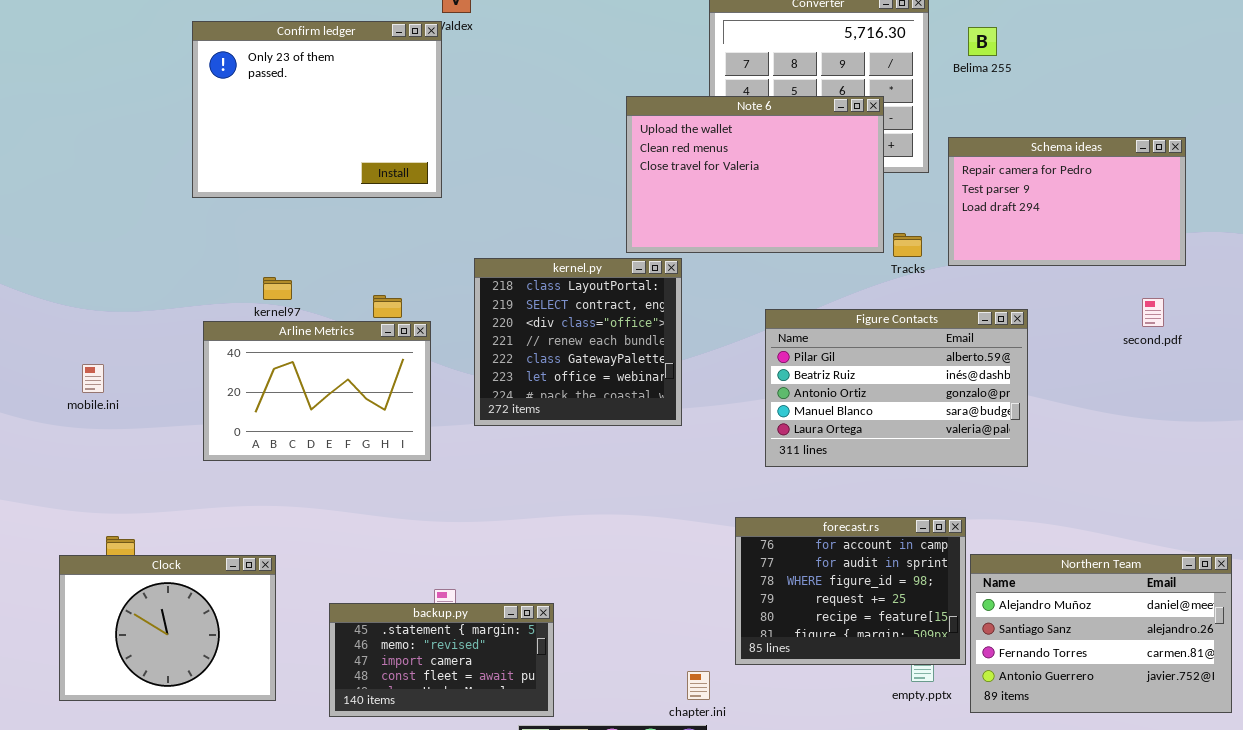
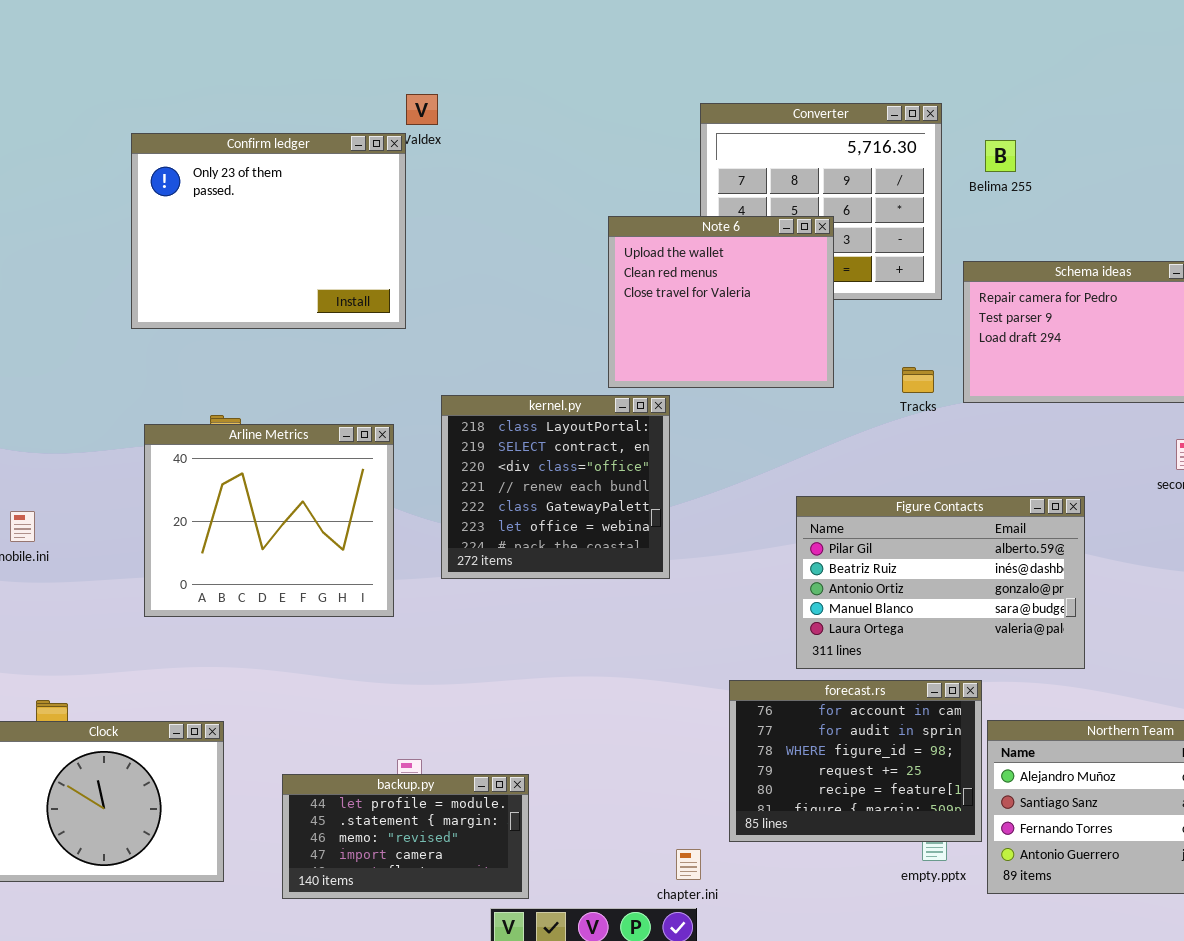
Note 6: [626,96,884,253] -> [608,216,834,388], resized
Figure Contacts: [765,309,1028,467] -> [796,496,1085,669], moved
Arline Metrics: [203,321,431,461] -> [144,424,394,617], resized
backup.py: [329,603,554,717] -> [282,774,529,899], scrolled up 1 row

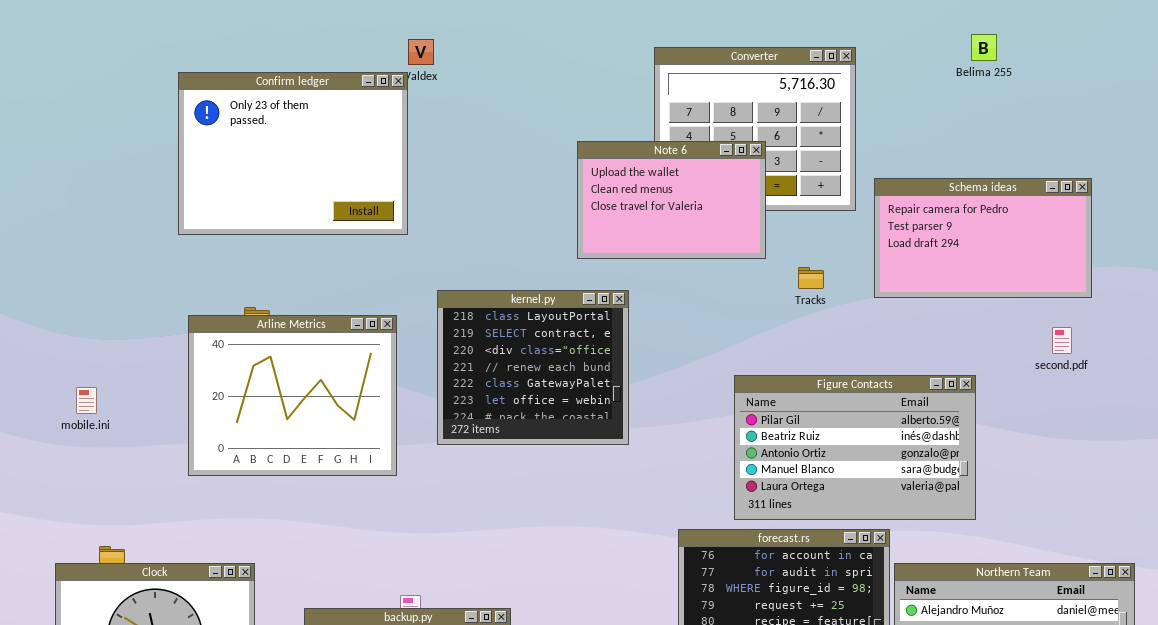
Belima 255: [985,140,1016,172] -> [971,34,997,61], moved
Note 6: [608,216,834,388] -> [577,141,766,259], resized
Tracks: [902,367,934,393] -> [798,267,824,289], moved

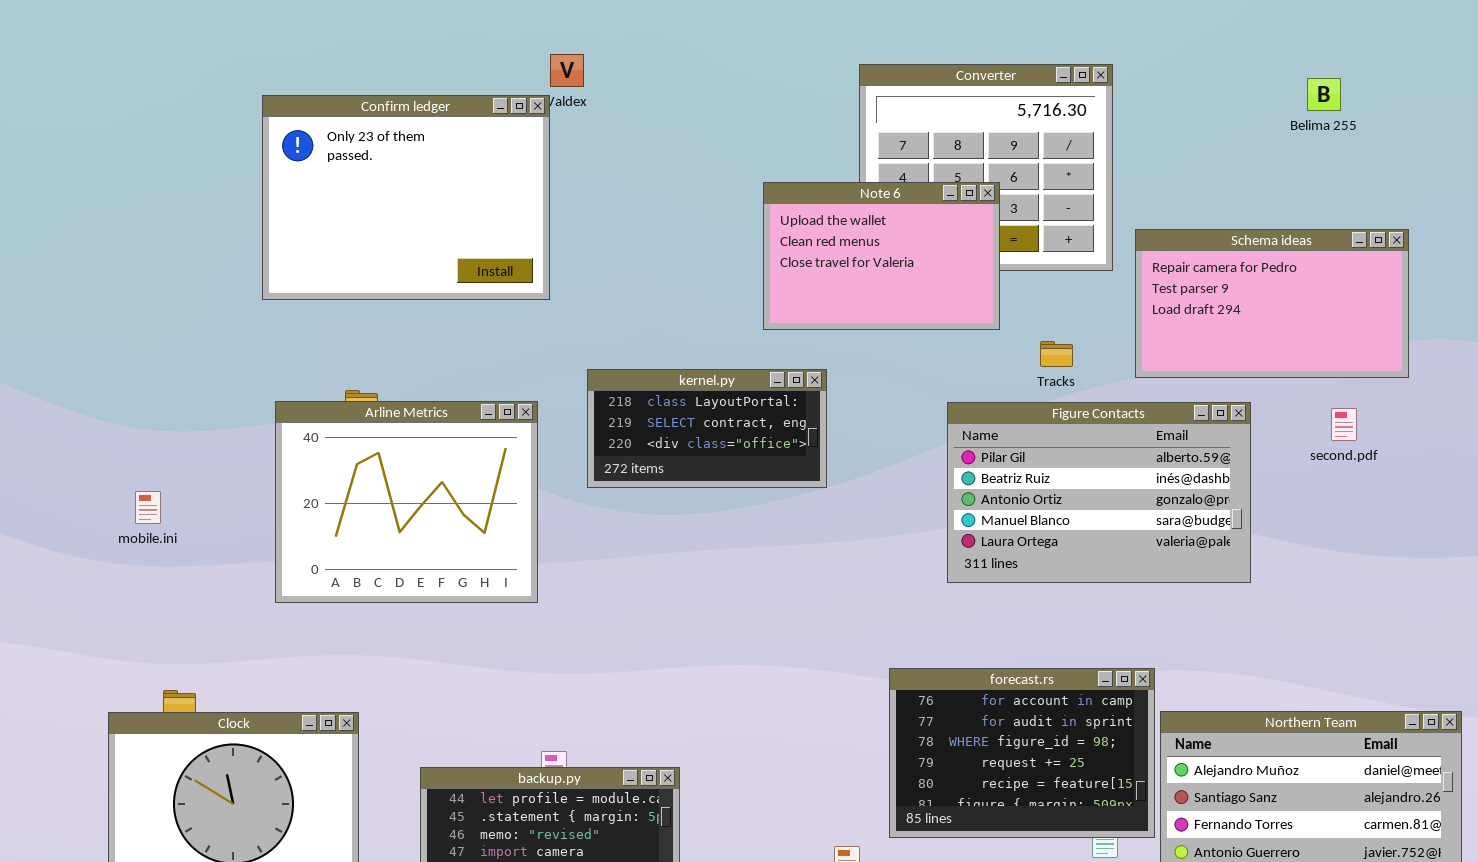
Belima 255: [971,34,997,61] -> [1307,78,1341,111], moved
kernel.py: [437,290,629,445] -> [587,369,827,488], resized
second.pdf: [1052,327,1072,354] -> [1331,408,1357,441], moved
Figure Contacts: [734,375,976,520] -> [947,402,1251,583], moved

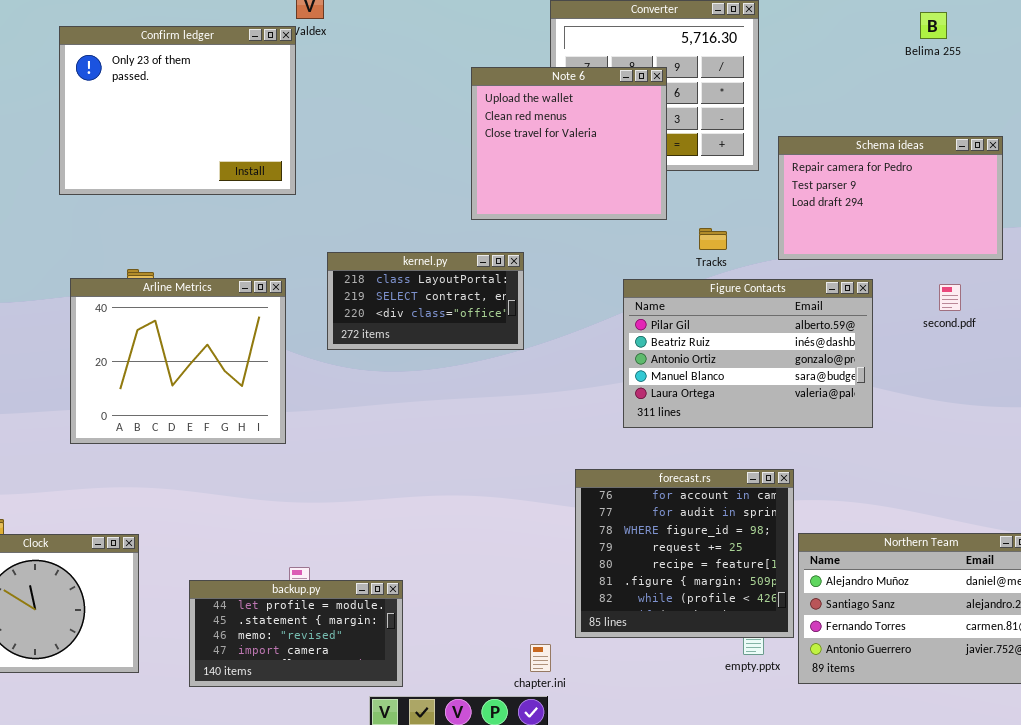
Note 6: [763,182,1000,330] -> [471,67,667,220], resized
forecast.rs: [889,668,1155,838] -> [575,469,794,638], resized

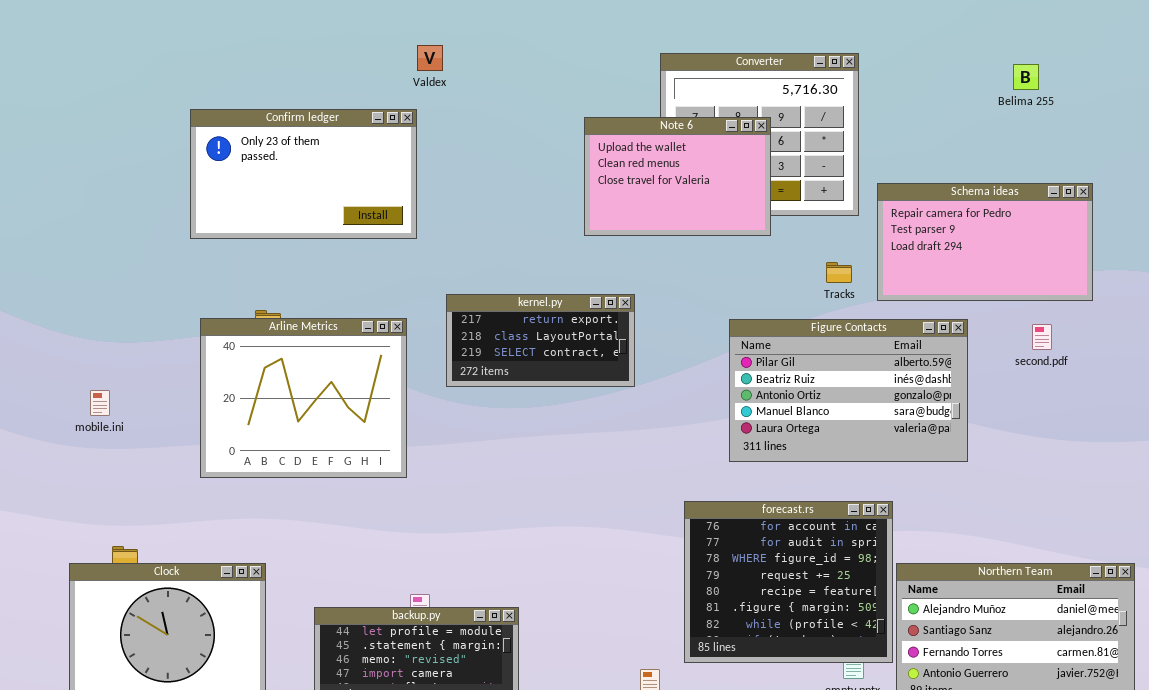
Confirm ledger: [59,26,296,195] -> [190,109,417,239], resized
Note 6: [471,67,667,220] -> [584,117,771,236], resized
Tracks: [699,228,727,250] -> [826,262,852,283], moved
kernel.py: [327,252,524,350] -> [446,294,635,387], scrolled up 1 row

